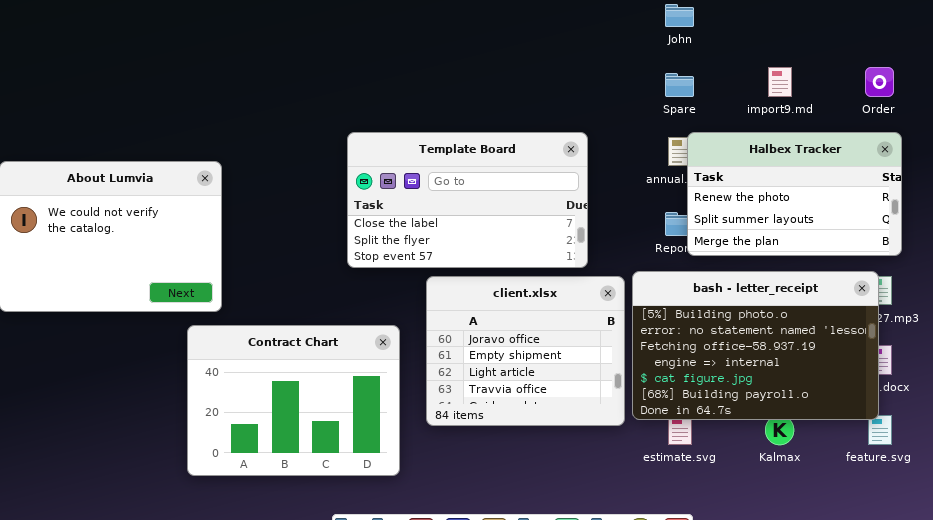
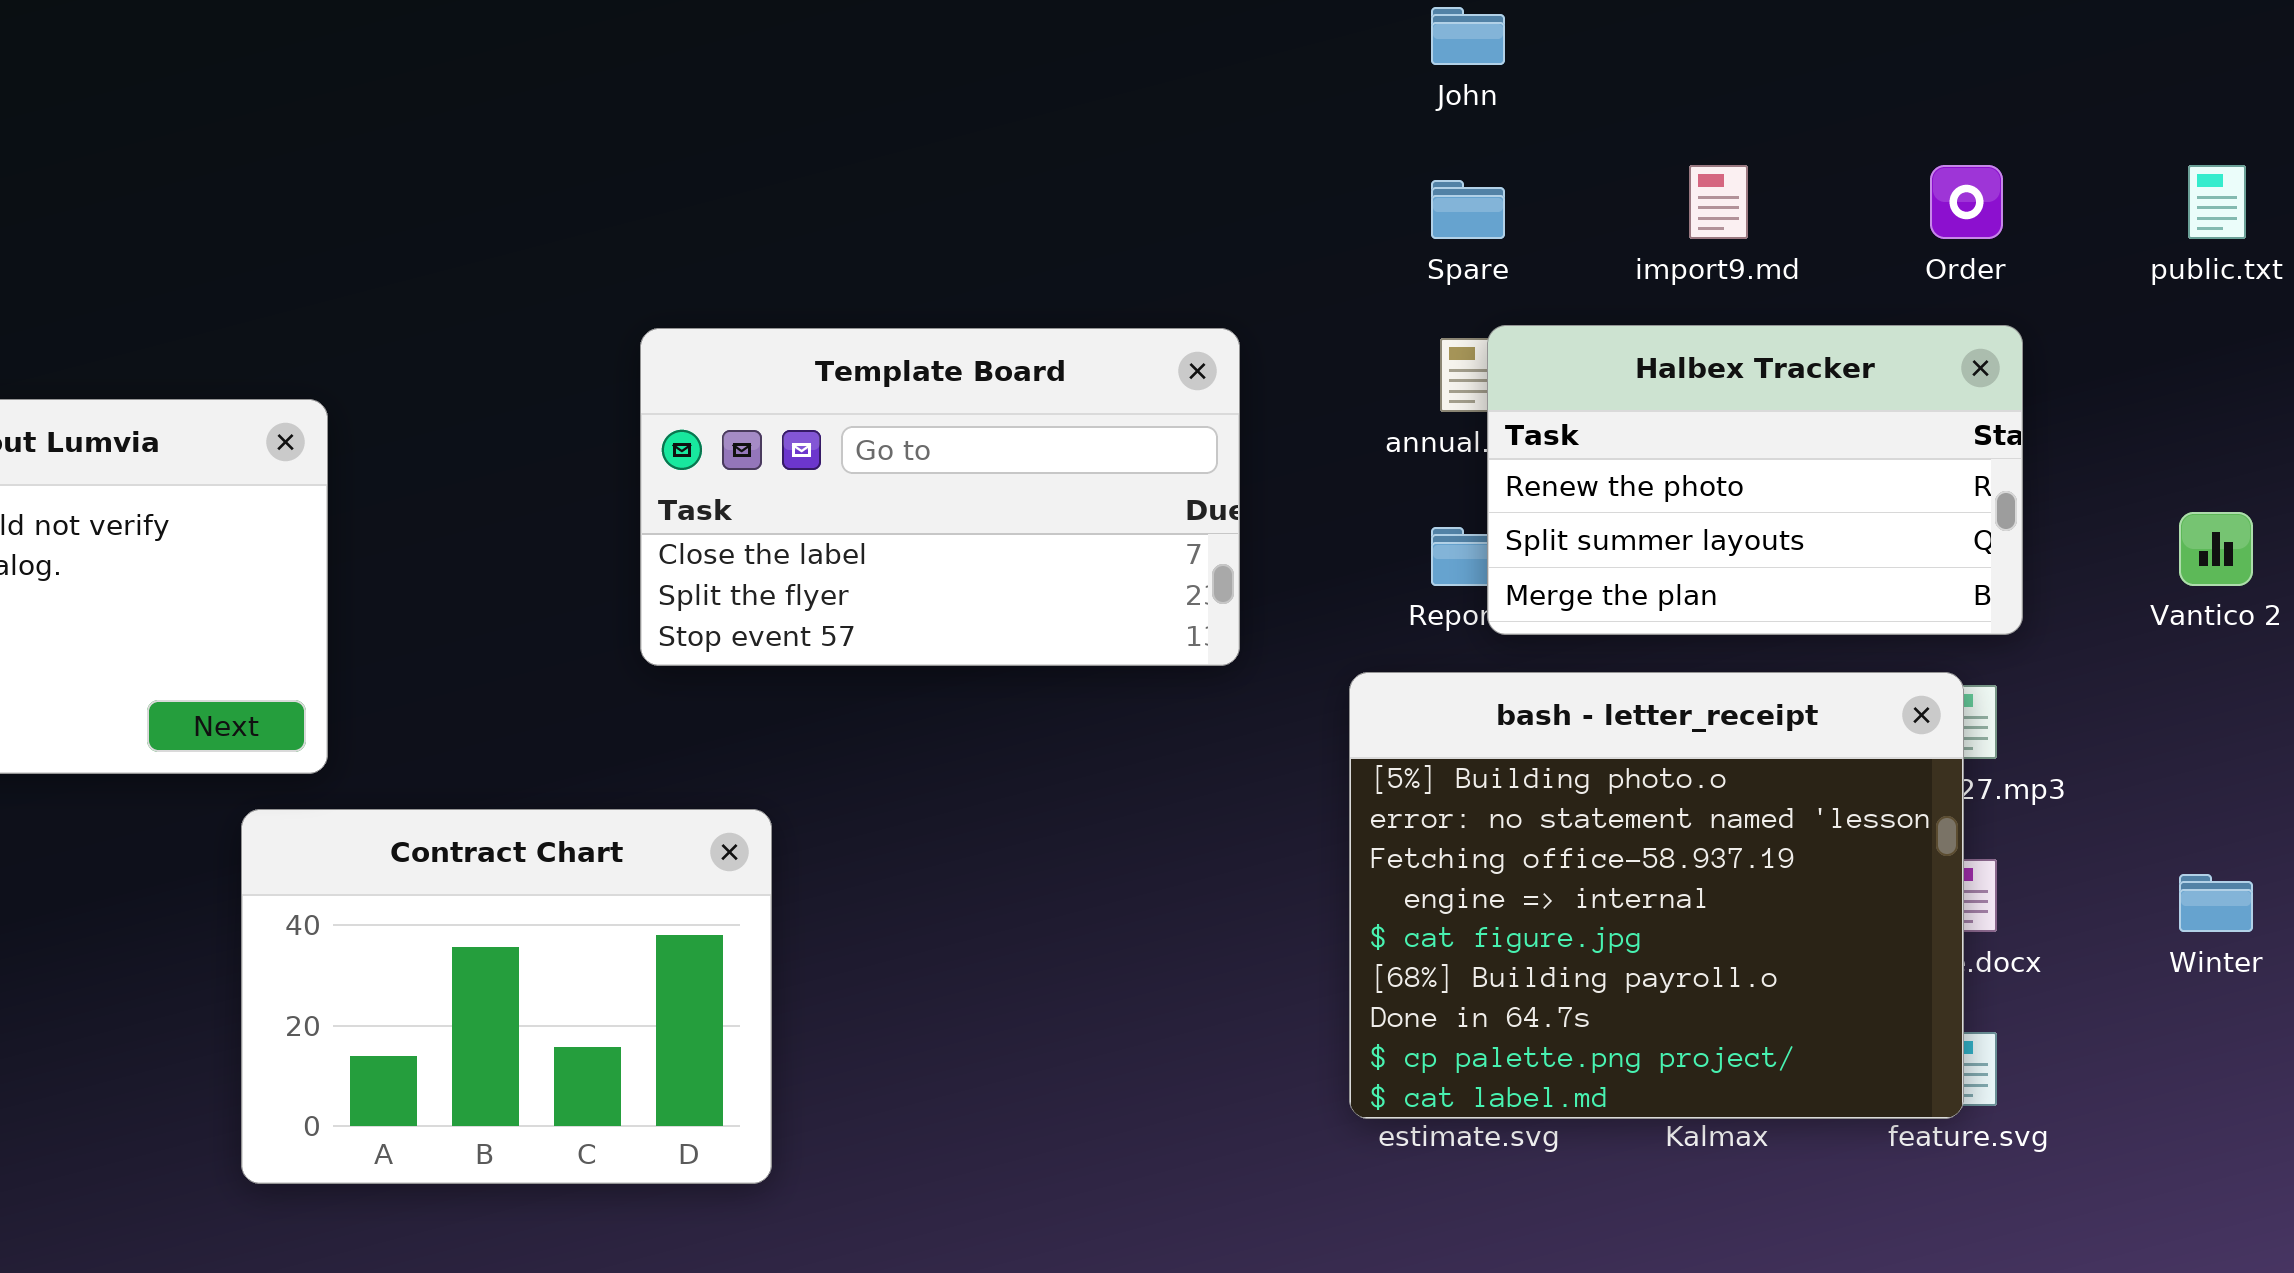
bash - letter_receipt: [632,271,879,420] -> [1349,672,1964,1119], resized
client.xlsx: [426,276,625,426] -> none, closed

